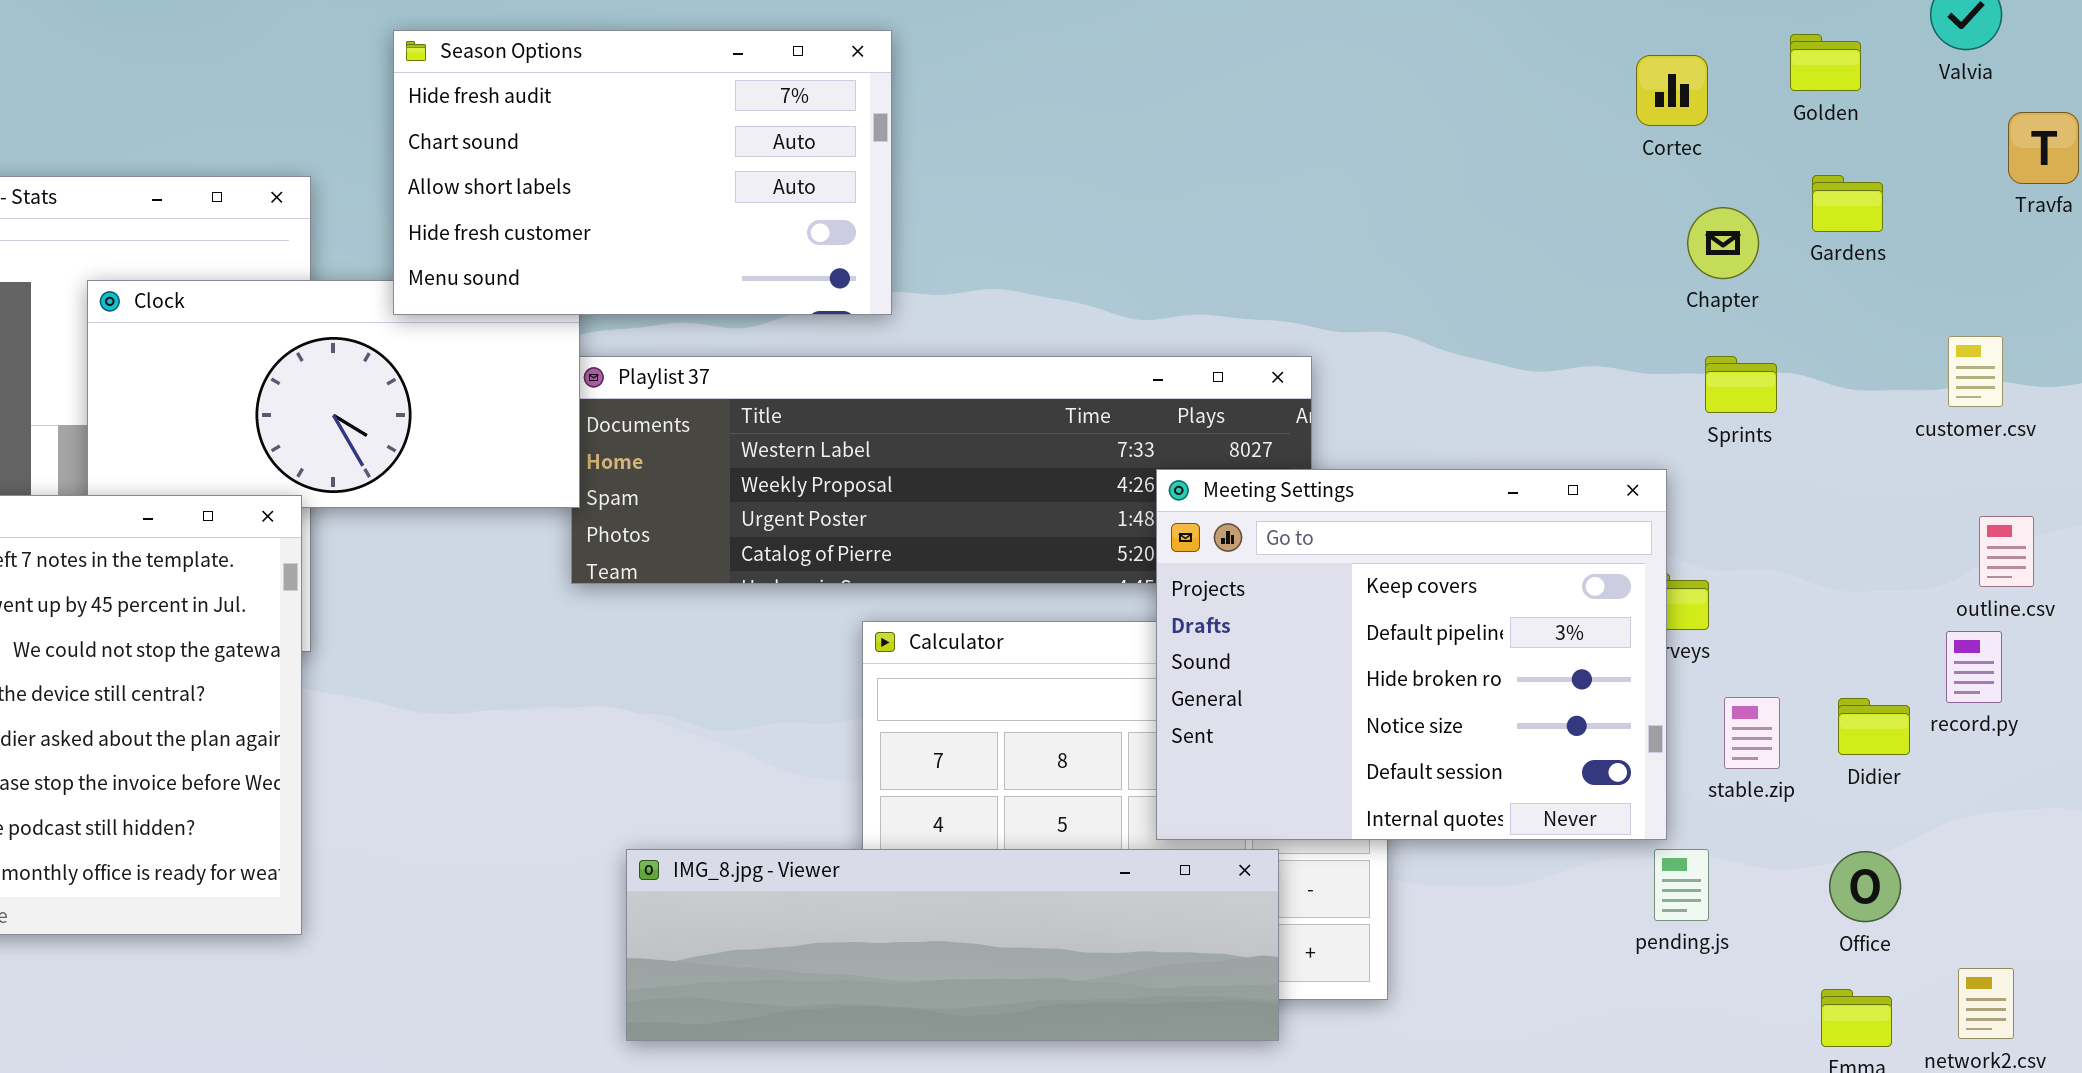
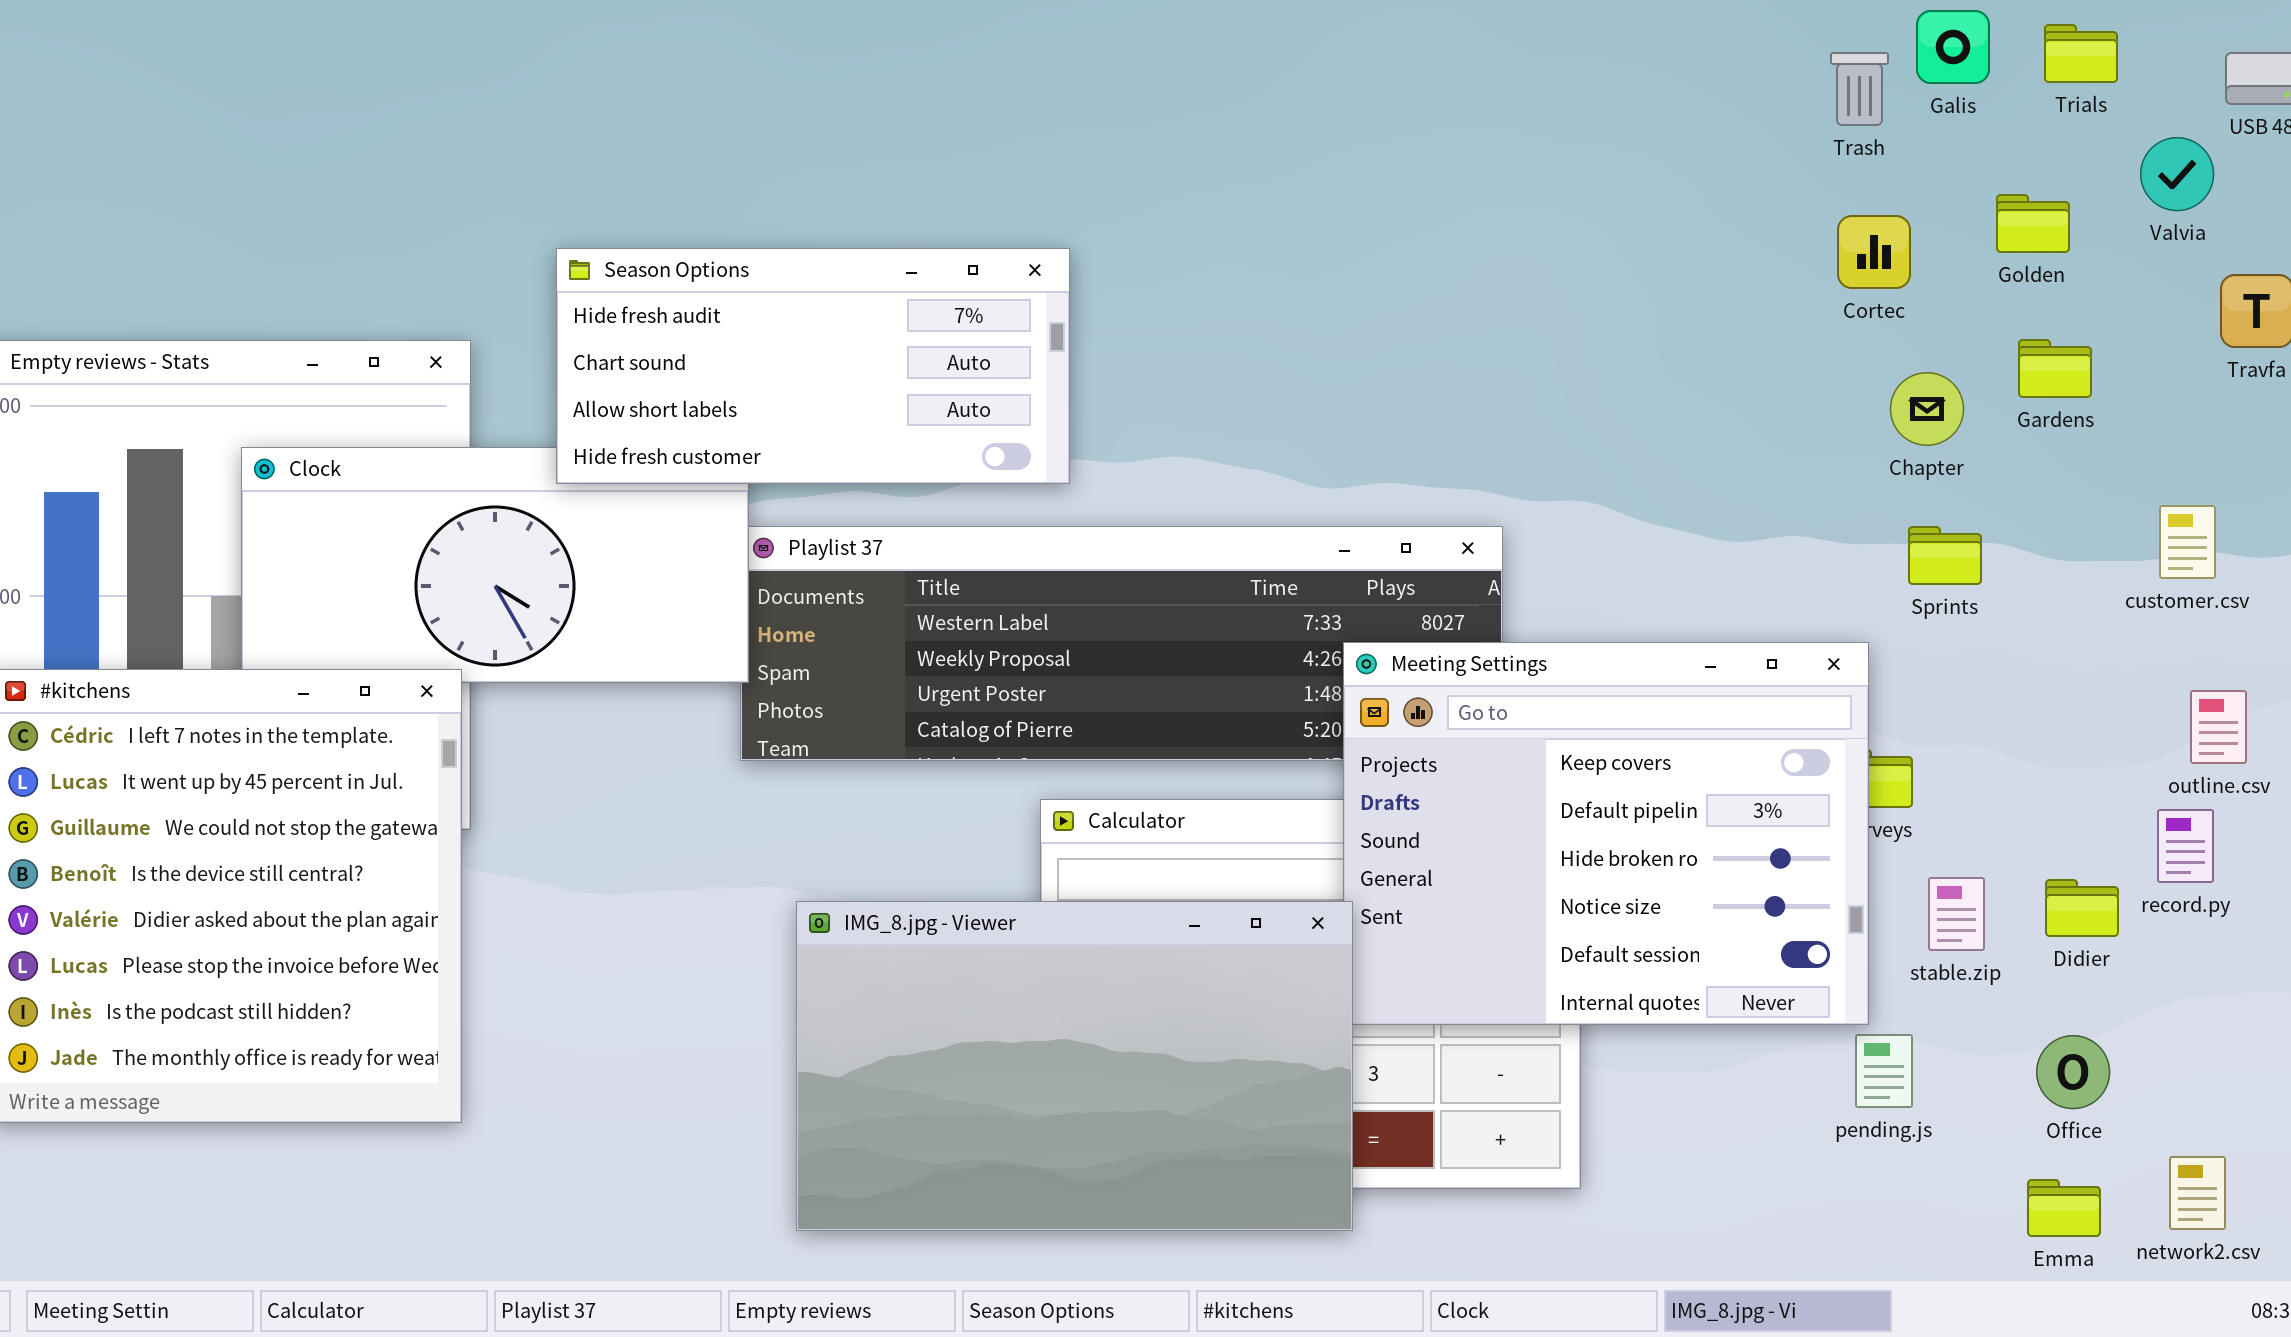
Season Options: [393,30,892,315] -> [556,248,1070,484], resized
IMG_8.jpg - Viewer: [626,849,1279,1041] -> [796,901,1353,1231], resized

